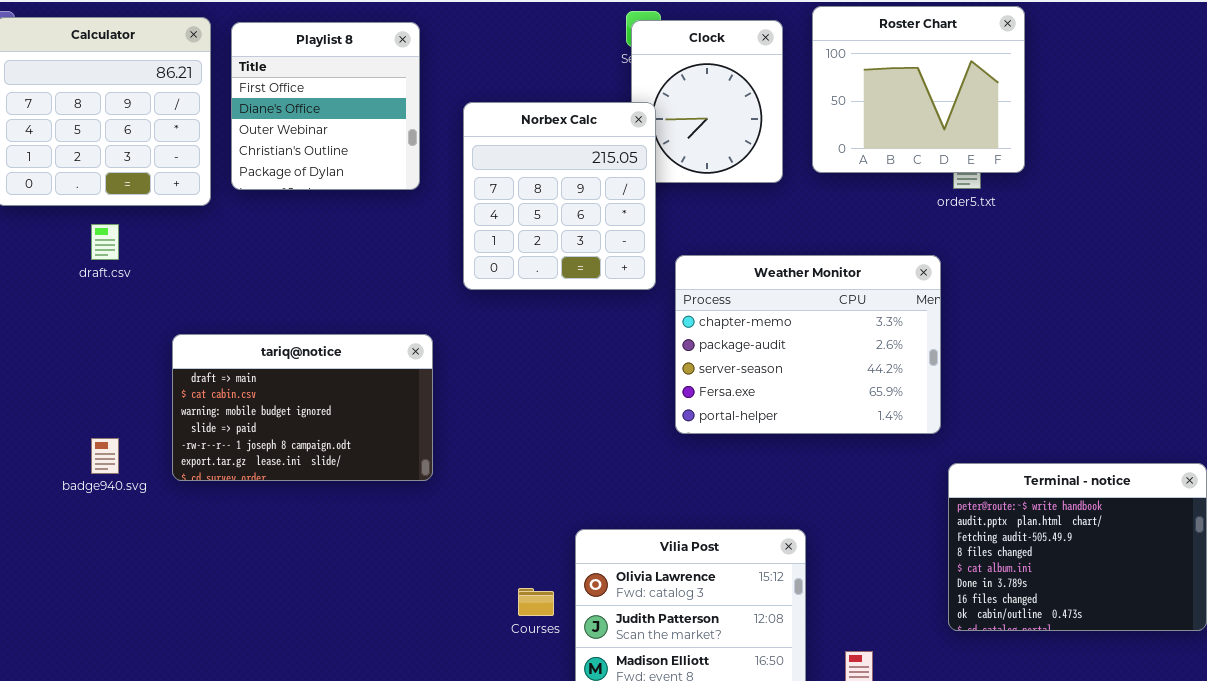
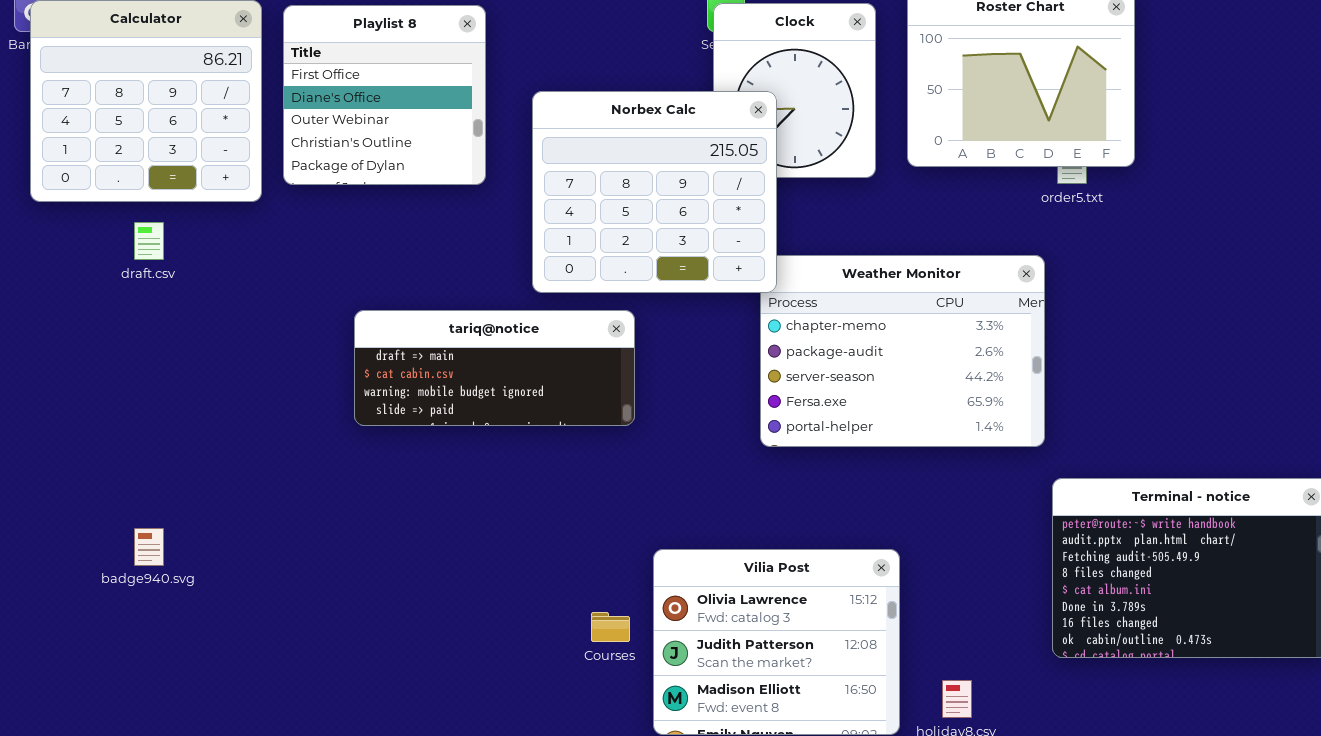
Norbex Calc: [463,102,656,290] -> [532,91,777,293], resized
tariq@notice: [172,334,433,481] -> [354,310,635,426], moved, resized
badge940.svg: [91,438,119,474] -> [134,528,164,566], moved

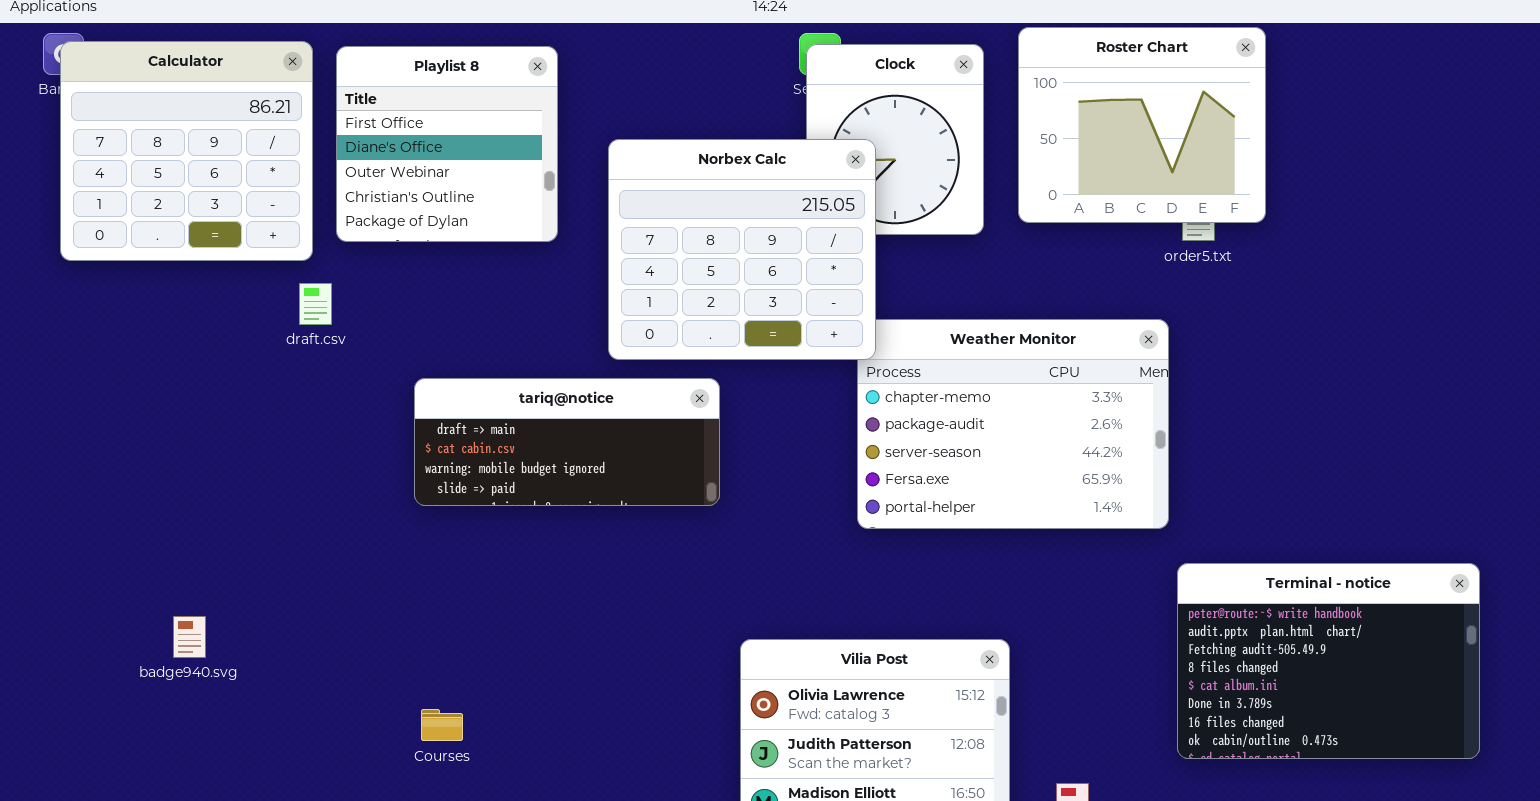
draft.csv: [134,222,164,260] -> [299,283,332,325], moved
Courses: [591,612,630,642] -> [421,709,463,741], moved

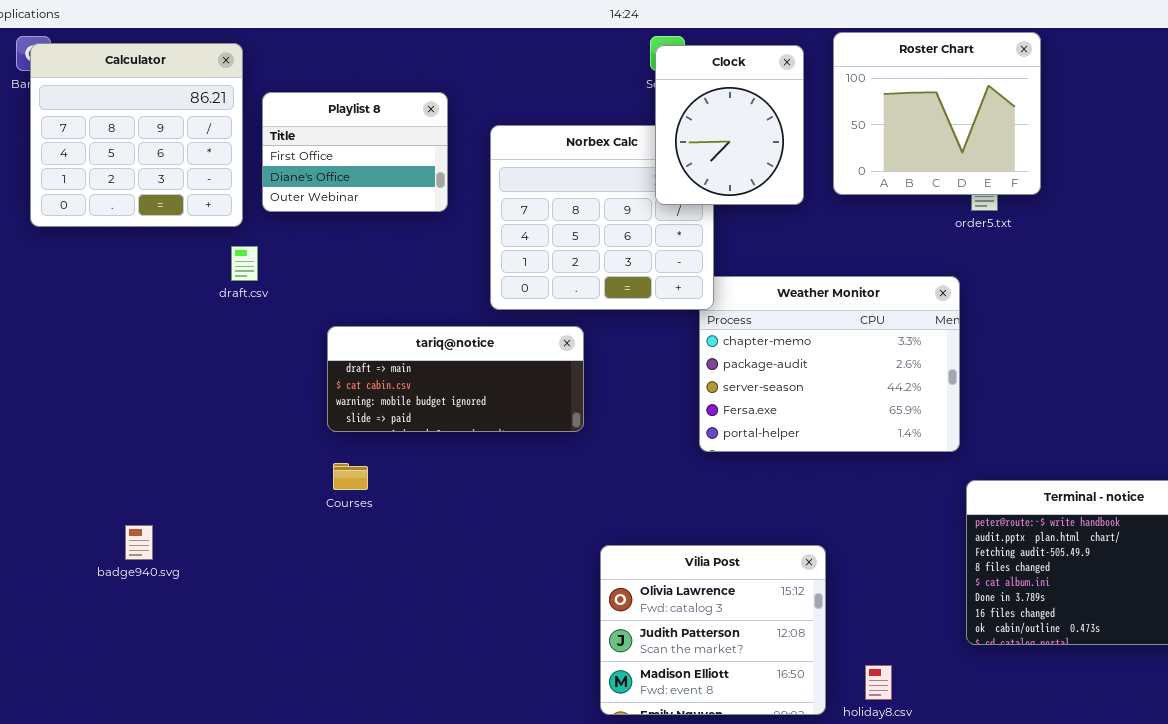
Clock: [806,44,984,235] -> [655,45,804,205], raised
Playlist 8: [336,46,558,242] -> [262,92,448,212], resized
Courses: [421,709,463,741] -> [333,463,368,490], moved

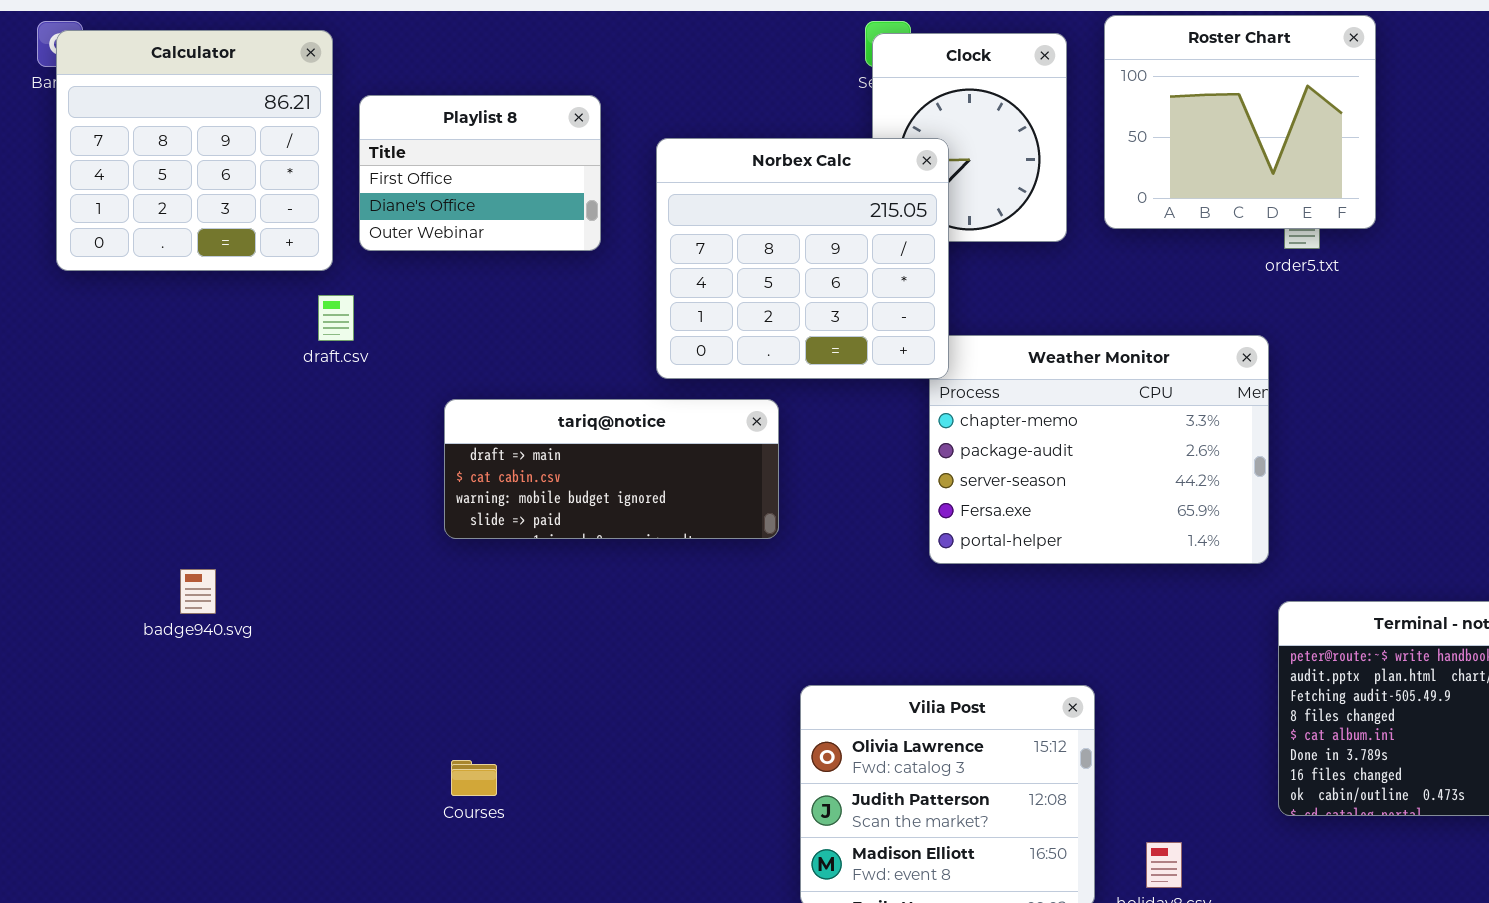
Norbex Calc: [490,125,714,310] -> [656,138,949,379], raised
Courses: [333,463,368,490] -> [451,760,497,796], moved
badge940.svg: [125,525,153,560] -> [180,569,216,614], moved

